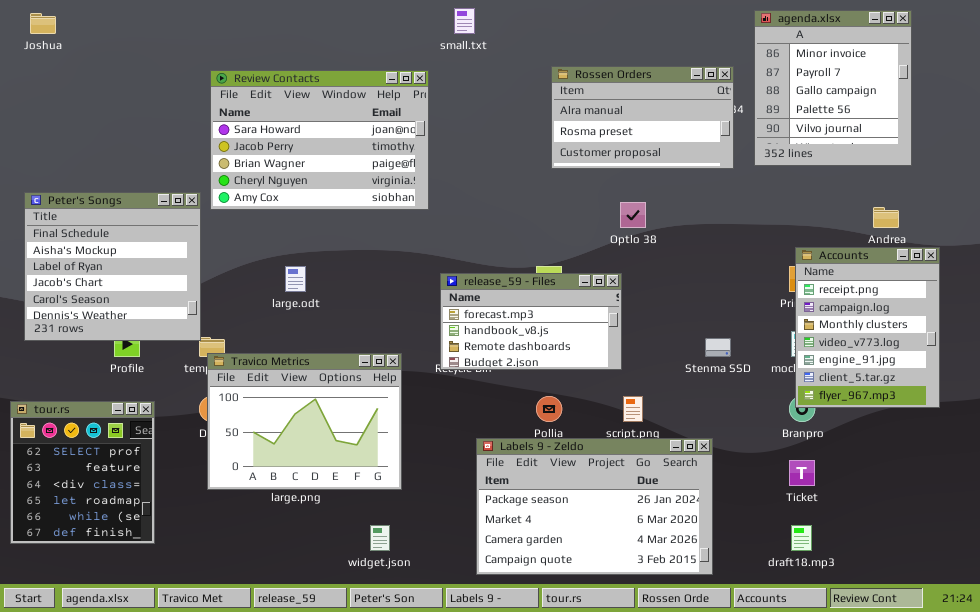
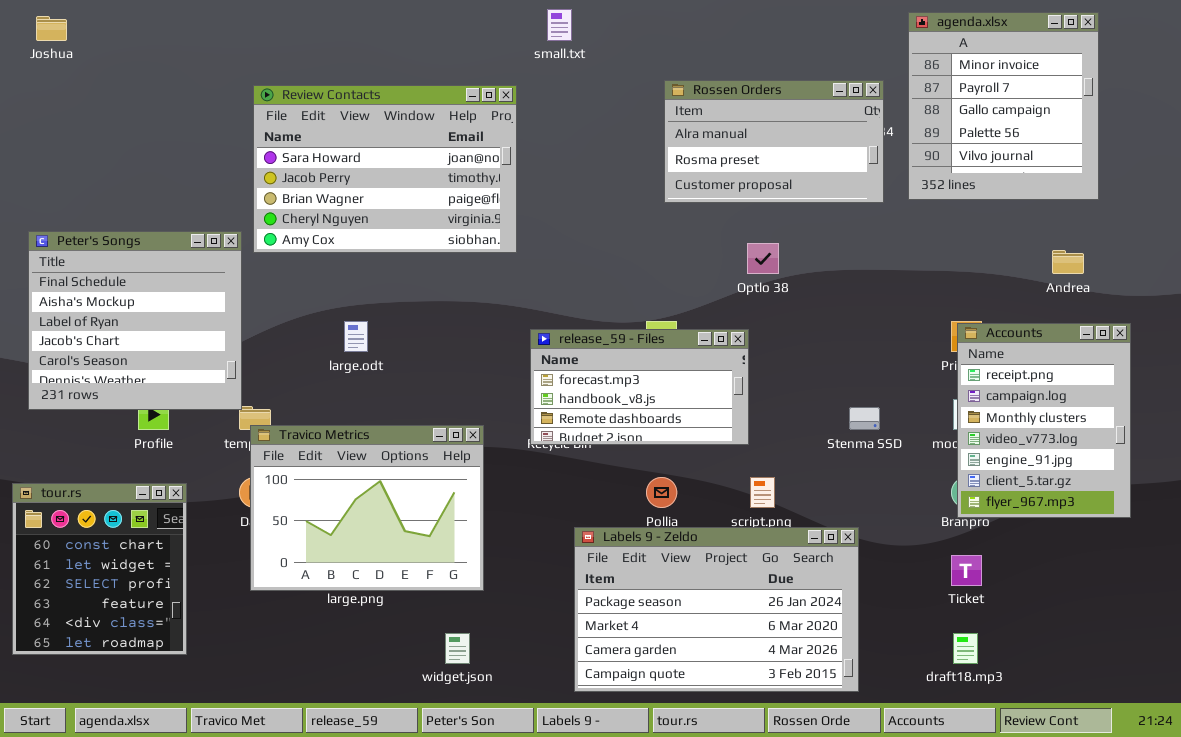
Accounts: [795,247,940,408] -> [957,323,1131,518], moved
tour.rs: [10,401,155,544] -> [12,483,187,655], scrolled up 2 rows

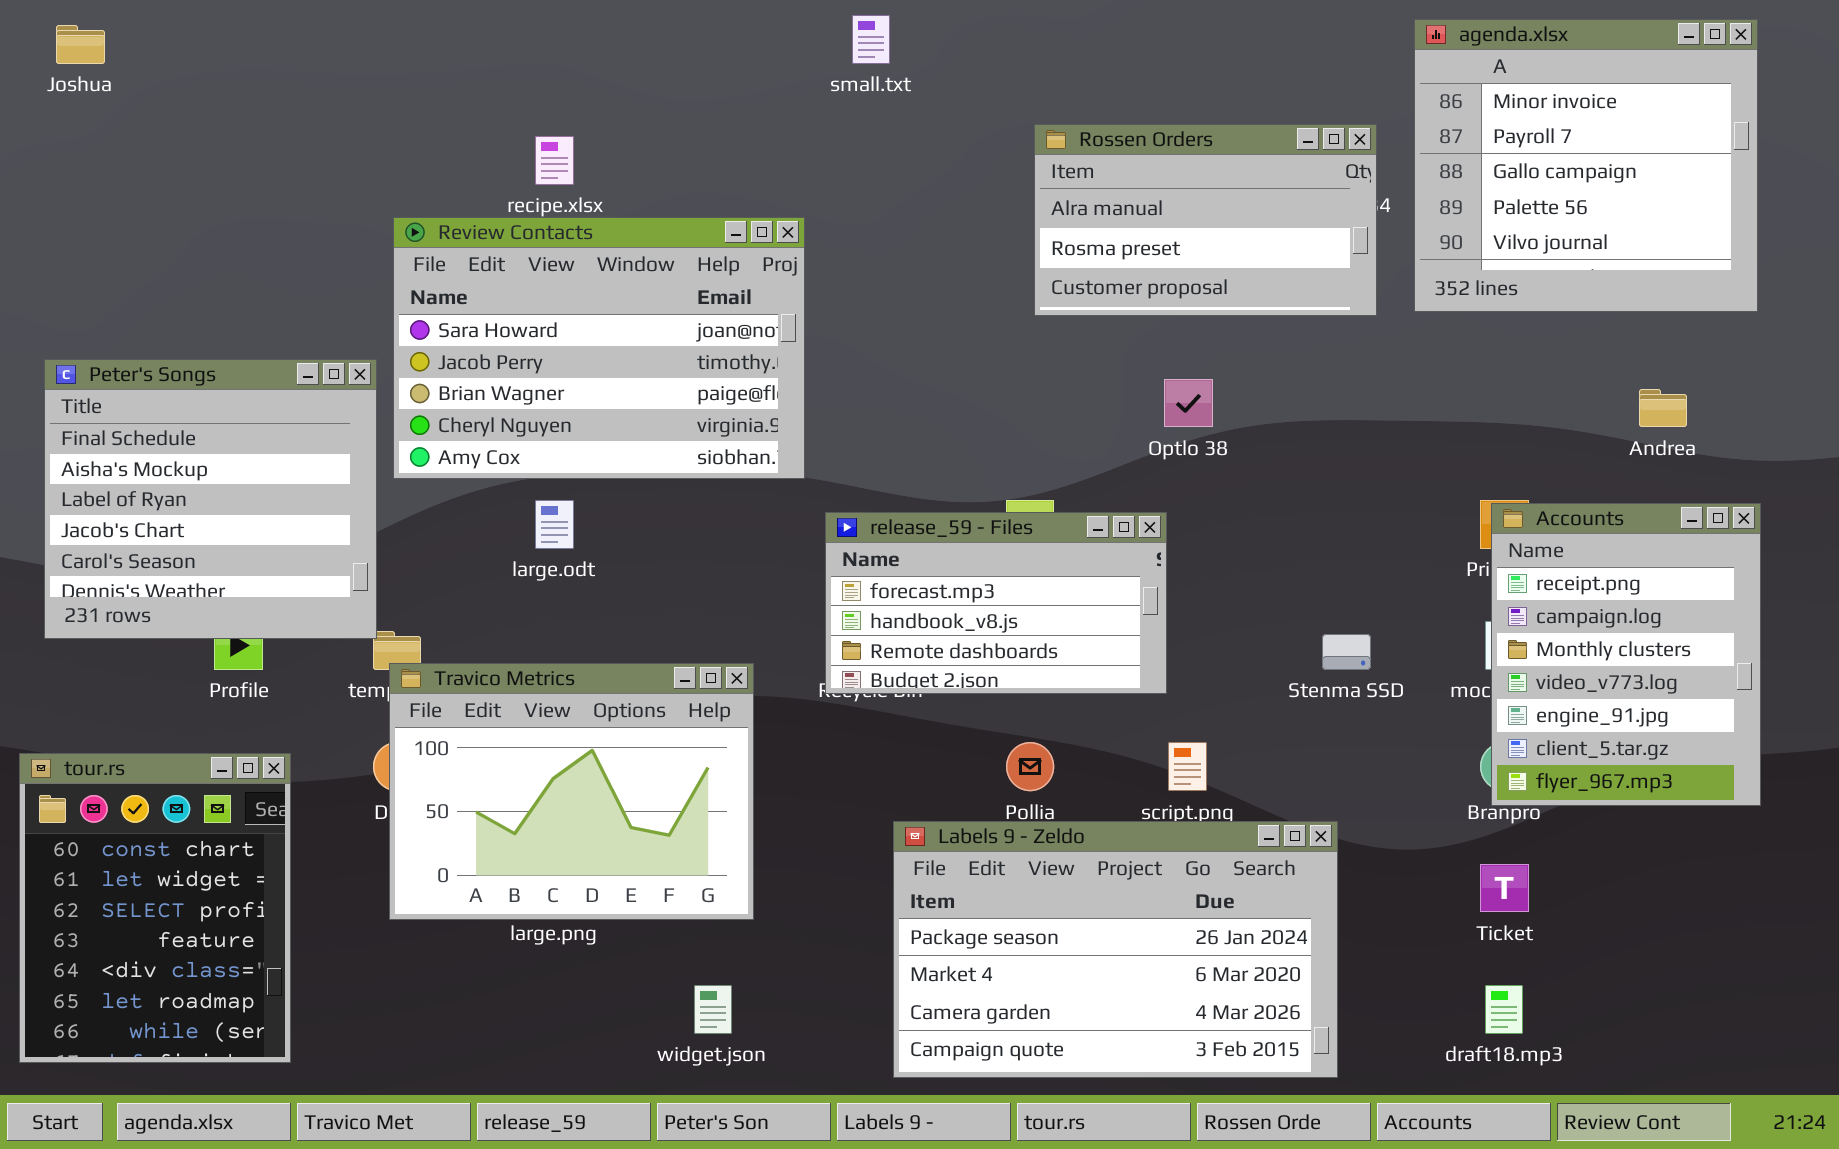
agenda.xlsx: [908,12,1099,200] -> [1414,19,1758,312], resized
Review Contacts: [253,85,517,253] -> [393,217,805,479], moved
tour.rs: [12,483,187,655] -> [19,753,291,1063], resized

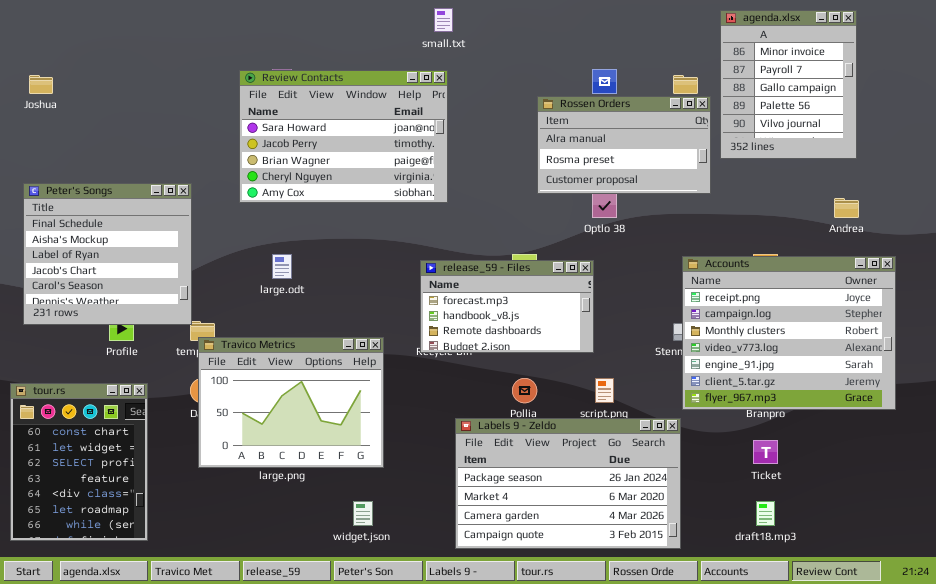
agenda.xlsx: [1414,19,1758,312] -> [720,10,857,159], resized
Joshua: [56,25,105,64] -> [29,75,53,94], moved
Rossen Orders: [1034,124,1377,316] -> [537,96,711,194], moved
Review Contacts: [393,217,805,479] -> [239,70,448,203], moved
Accounts: [1491,503,1761,806] -> [682,256,896,410], resized

